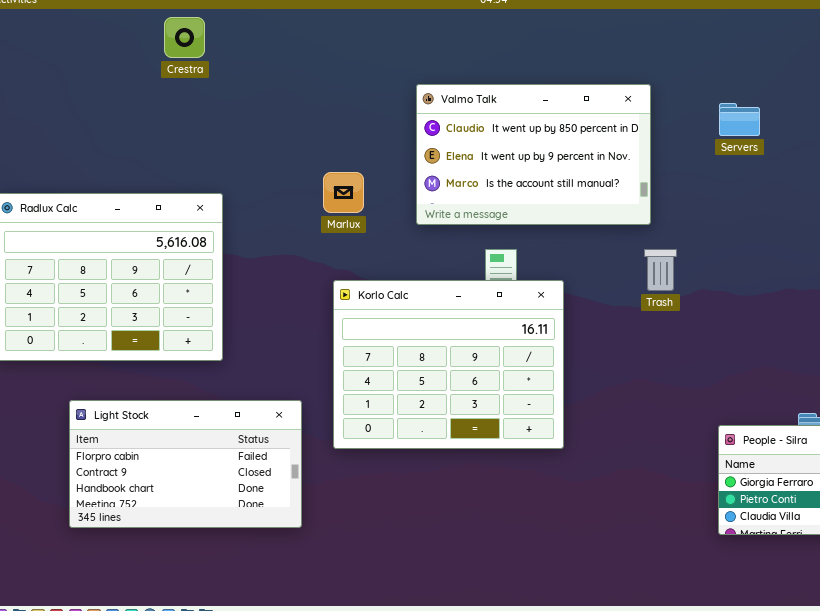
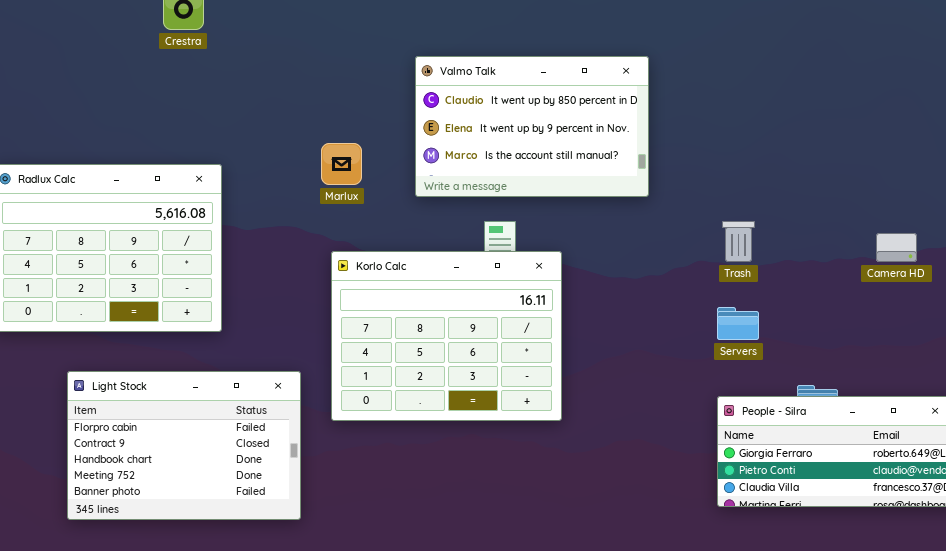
Servers: [719,103,760,136] -> [717,307,759,340], moved
Trash: [644,249,677,291] -> [722,221,755,262], moved
Light Stock: [69,400,302,528] -> [67,371,301,520], resized

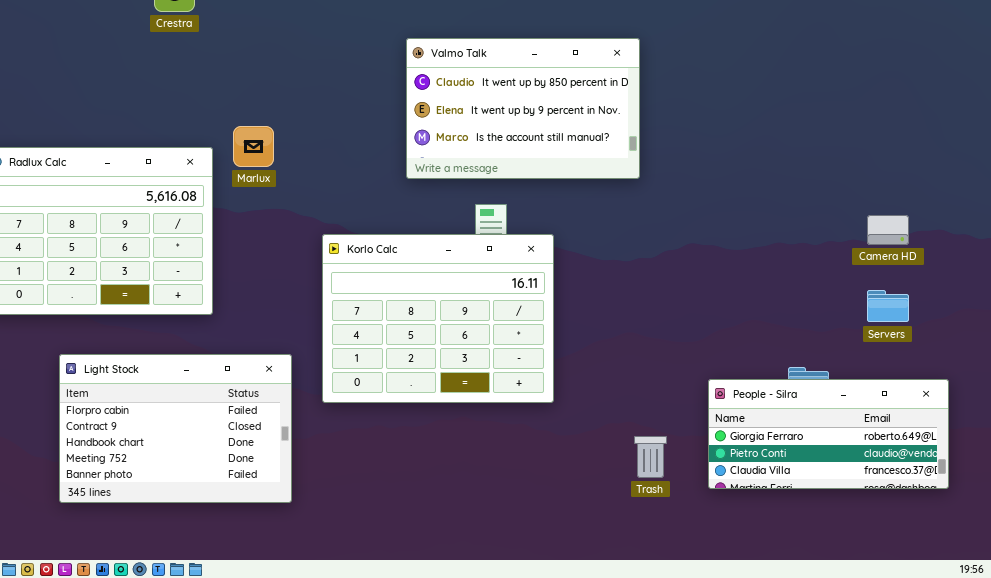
Marlux: [321,143,362,185] -> [233,126,274,167], moved
Trash: [722,221,755,262] -> [634,436,667,478], moved
Servers: [717,307,759,340] -> [867,290,909,322], moved

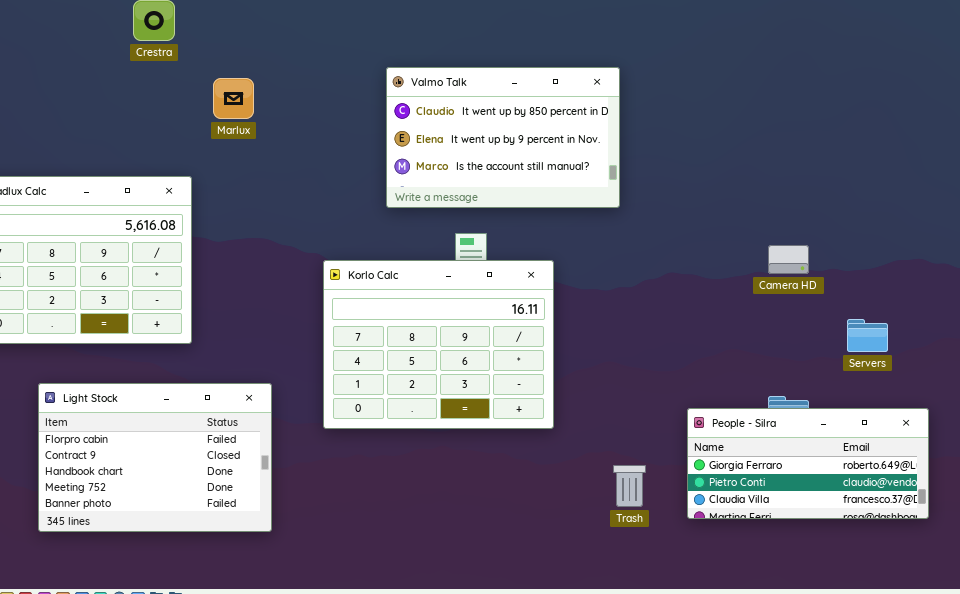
Marlux: [233,126,274,167] -> [213,78,254,119], moved
Camera HD: [867,215,909,245] -> [768,245,809,274], moved
Korlo Calc: [322,234,554,403] -> [323,260,554,429], moved

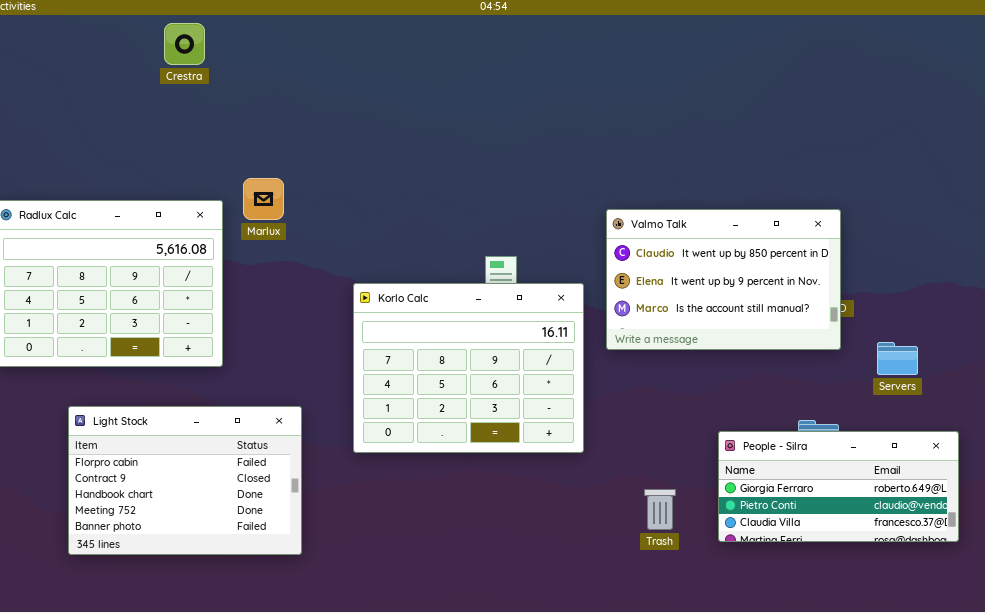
Valmo Talk: [386,67,620,208] -> [606,209,841,350], moved
Marlux: [213,78,254,119] -> [243,178,284,220], moved

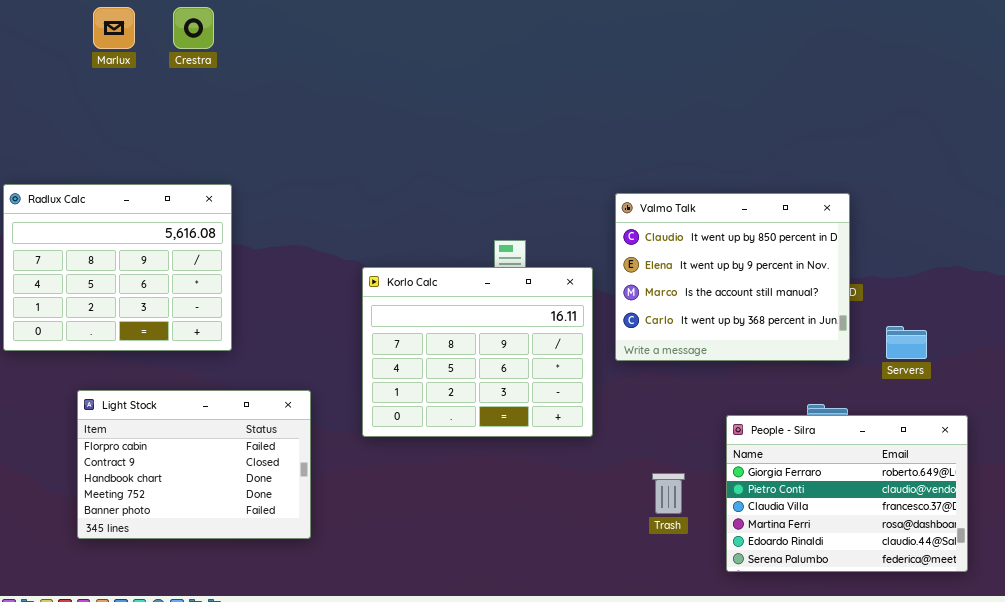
Marlux: [243,178,284,220] -> [93,7,135,49], moved
Valmo Talk: [606,209,841,350] -> [615,193,850,361], resized
People - Silra: [718,431,959,542] -> [726,415,968,572], resized

